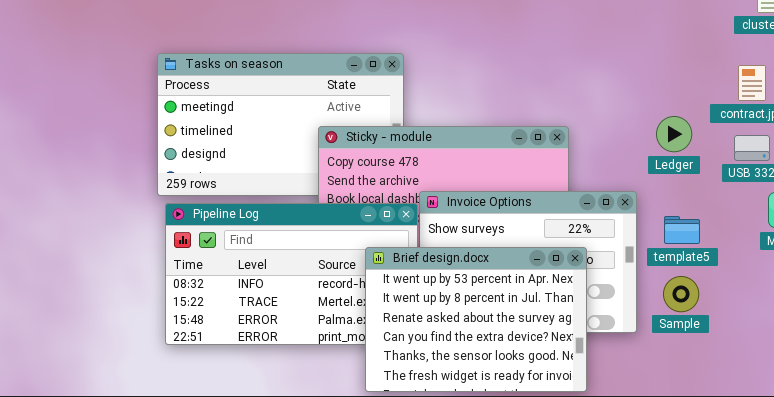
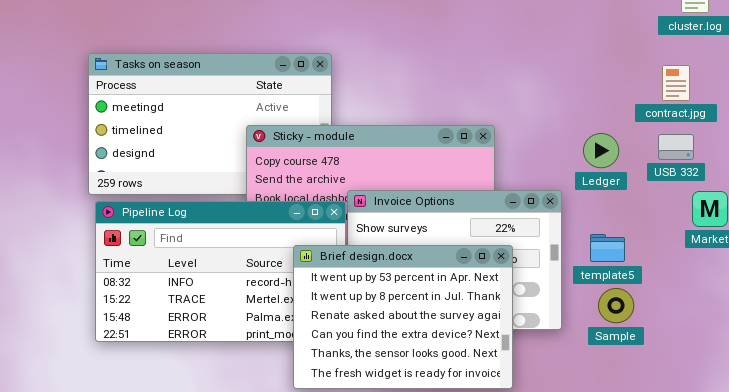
Ledger: [656,116,692,152] -> [583,133,619,168], moved
template5: [664,216,700,244] -> [590,234,625,262], moved
Sample: [663,276,699,312] -> [598,288,634,323], moved

